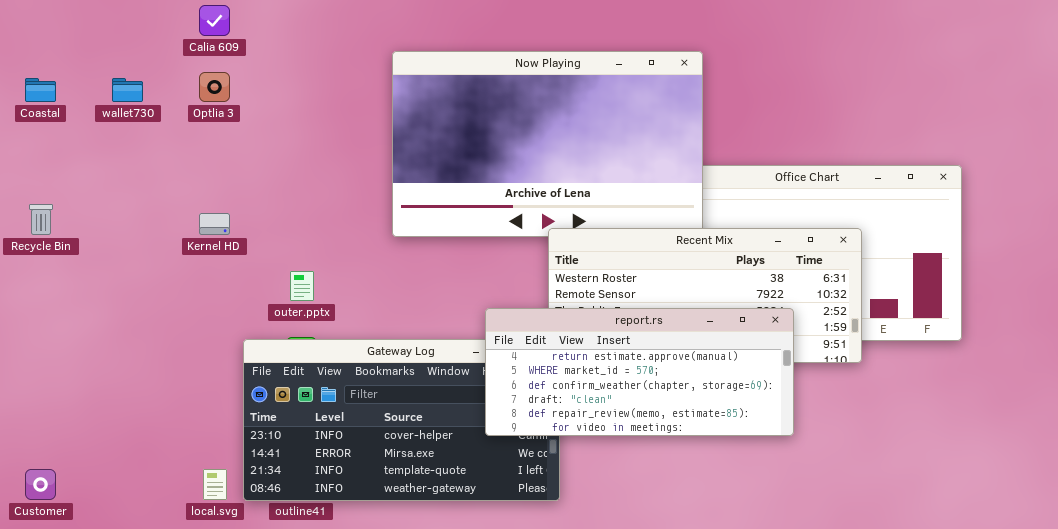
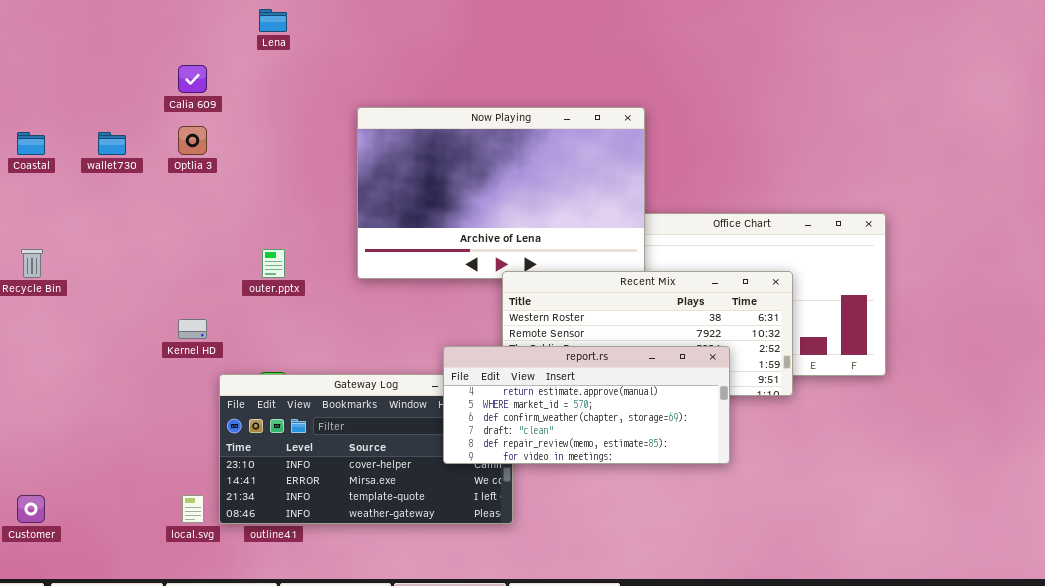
Kernel HD: [199,213,230,235] -> [178,319,207,339], moved
outer.pptx: [290,271,314,301] -> [262,249,285,278], moved

